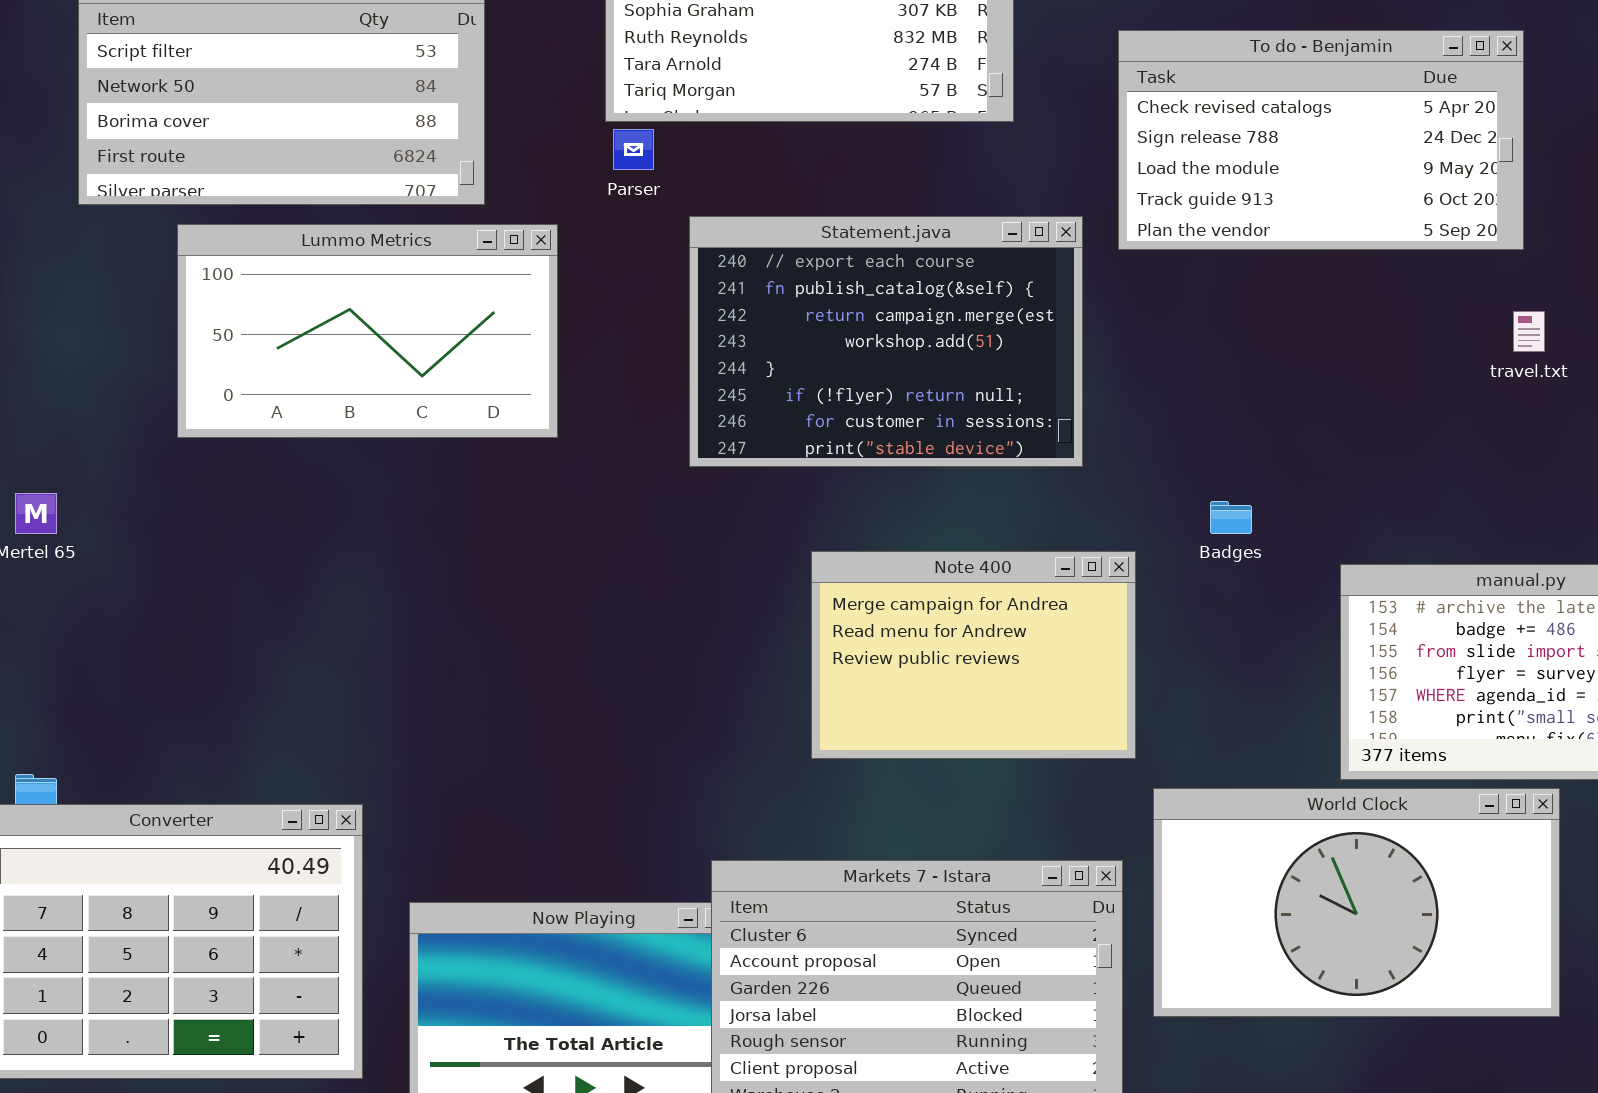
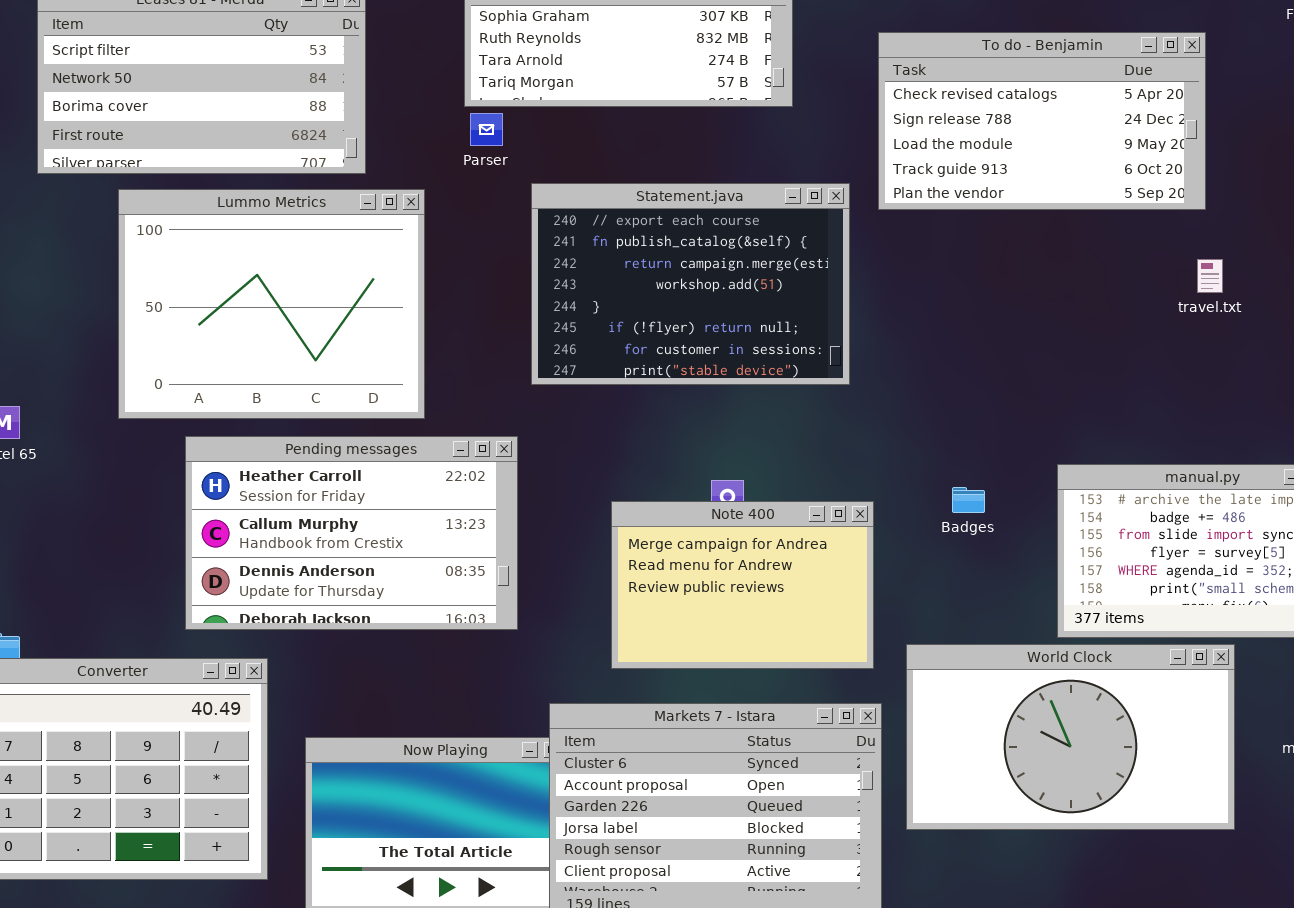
Lummo Metrics: [177,224,558,438] -> [118,189,425,419], resized
Badges: [1210,501,1252,534] -> [952,487,985,513], moved
Pending messages: none -> [185,436,518,630], opened
Note 400: [811,551,1136,759] -> [611,501,874,669], moved

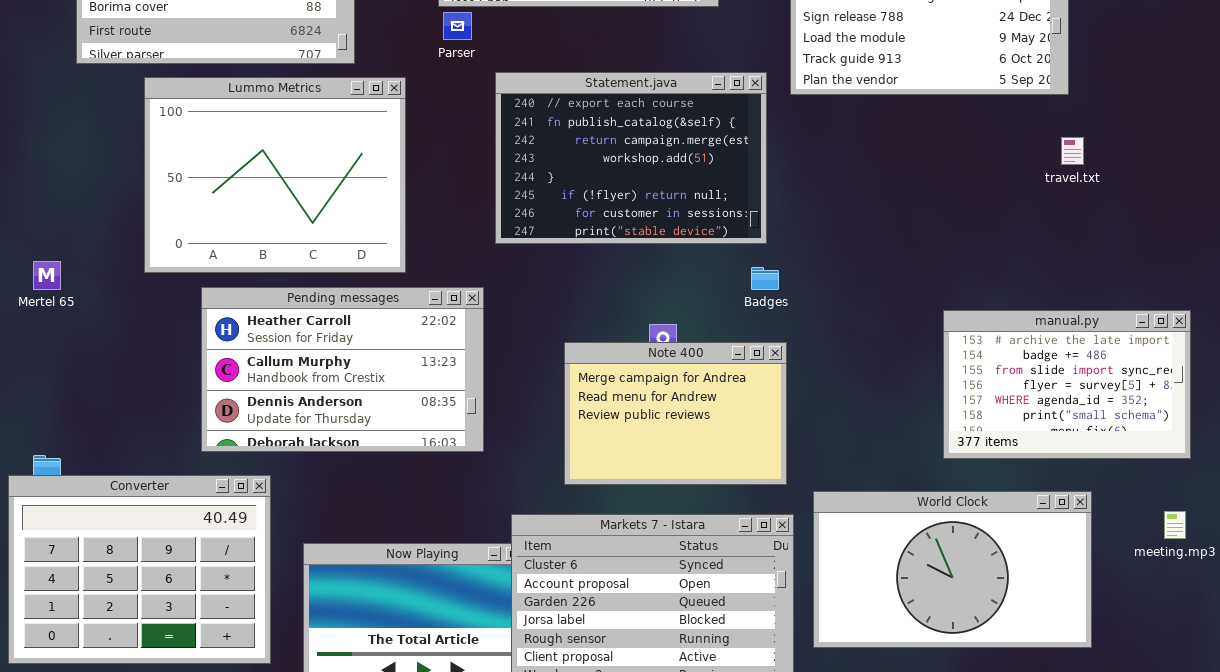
Badges: [952,487,985,513] -> [751,267,779,290], moved
World Clock: [906,644,1235,830] -> [813,491,1092,648], moved

